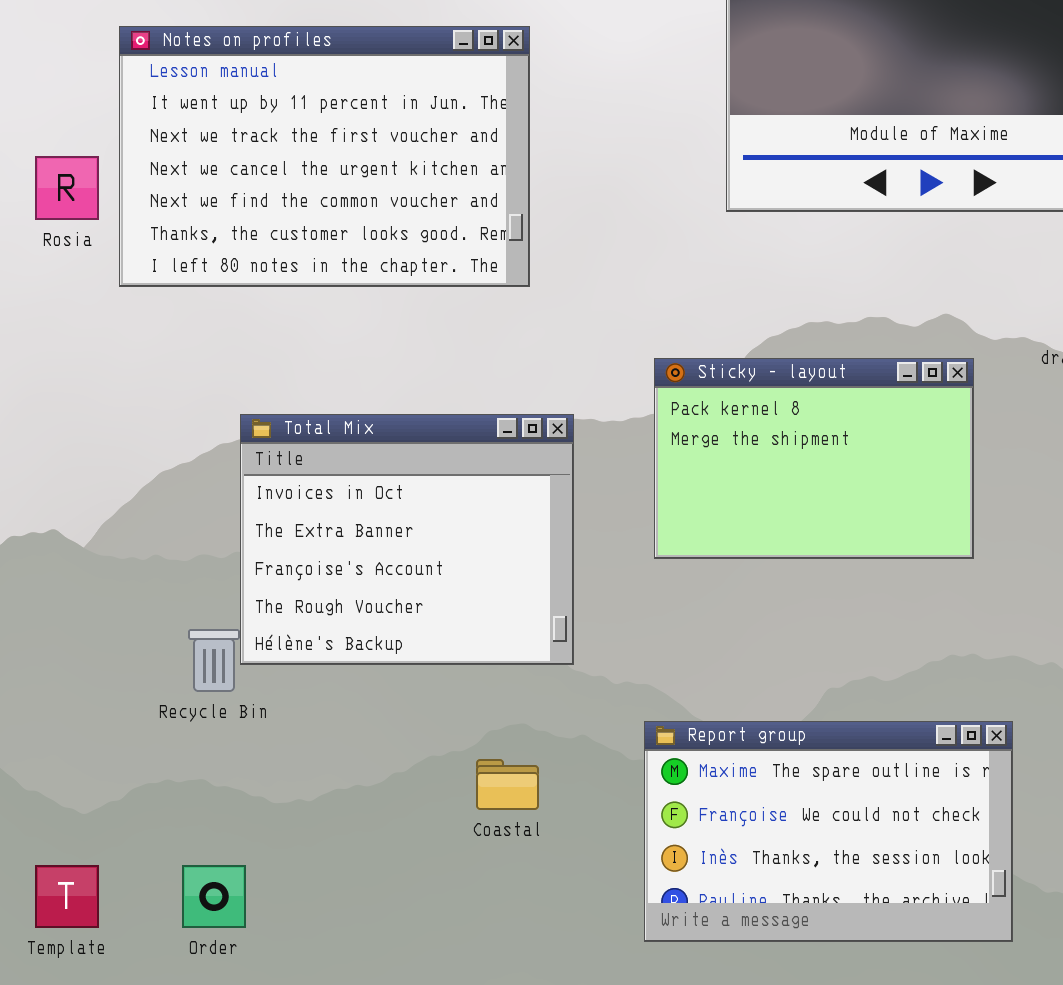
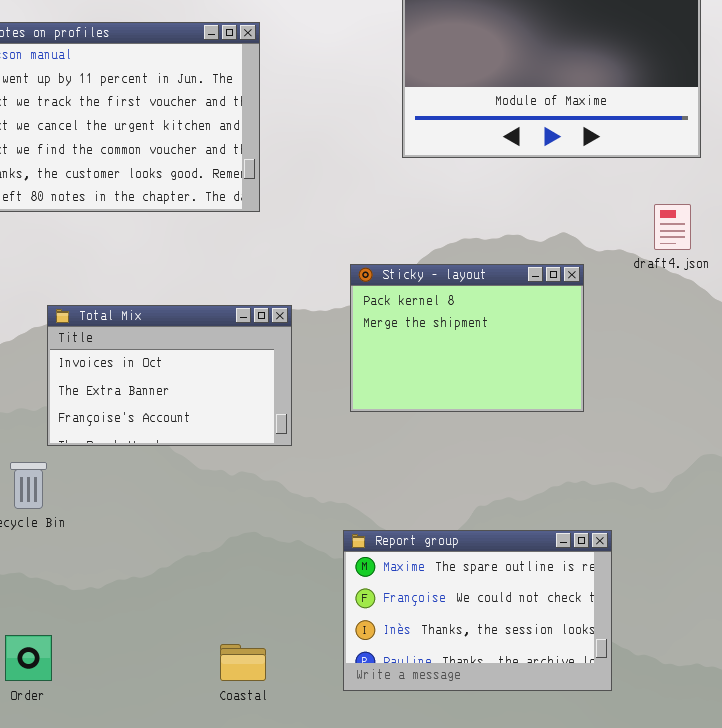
Total Mix: [240,414,574,665] -> [47,305,292,446], resized
Coastal: [476,759,539,810] -> [220,644,266,681], moved

